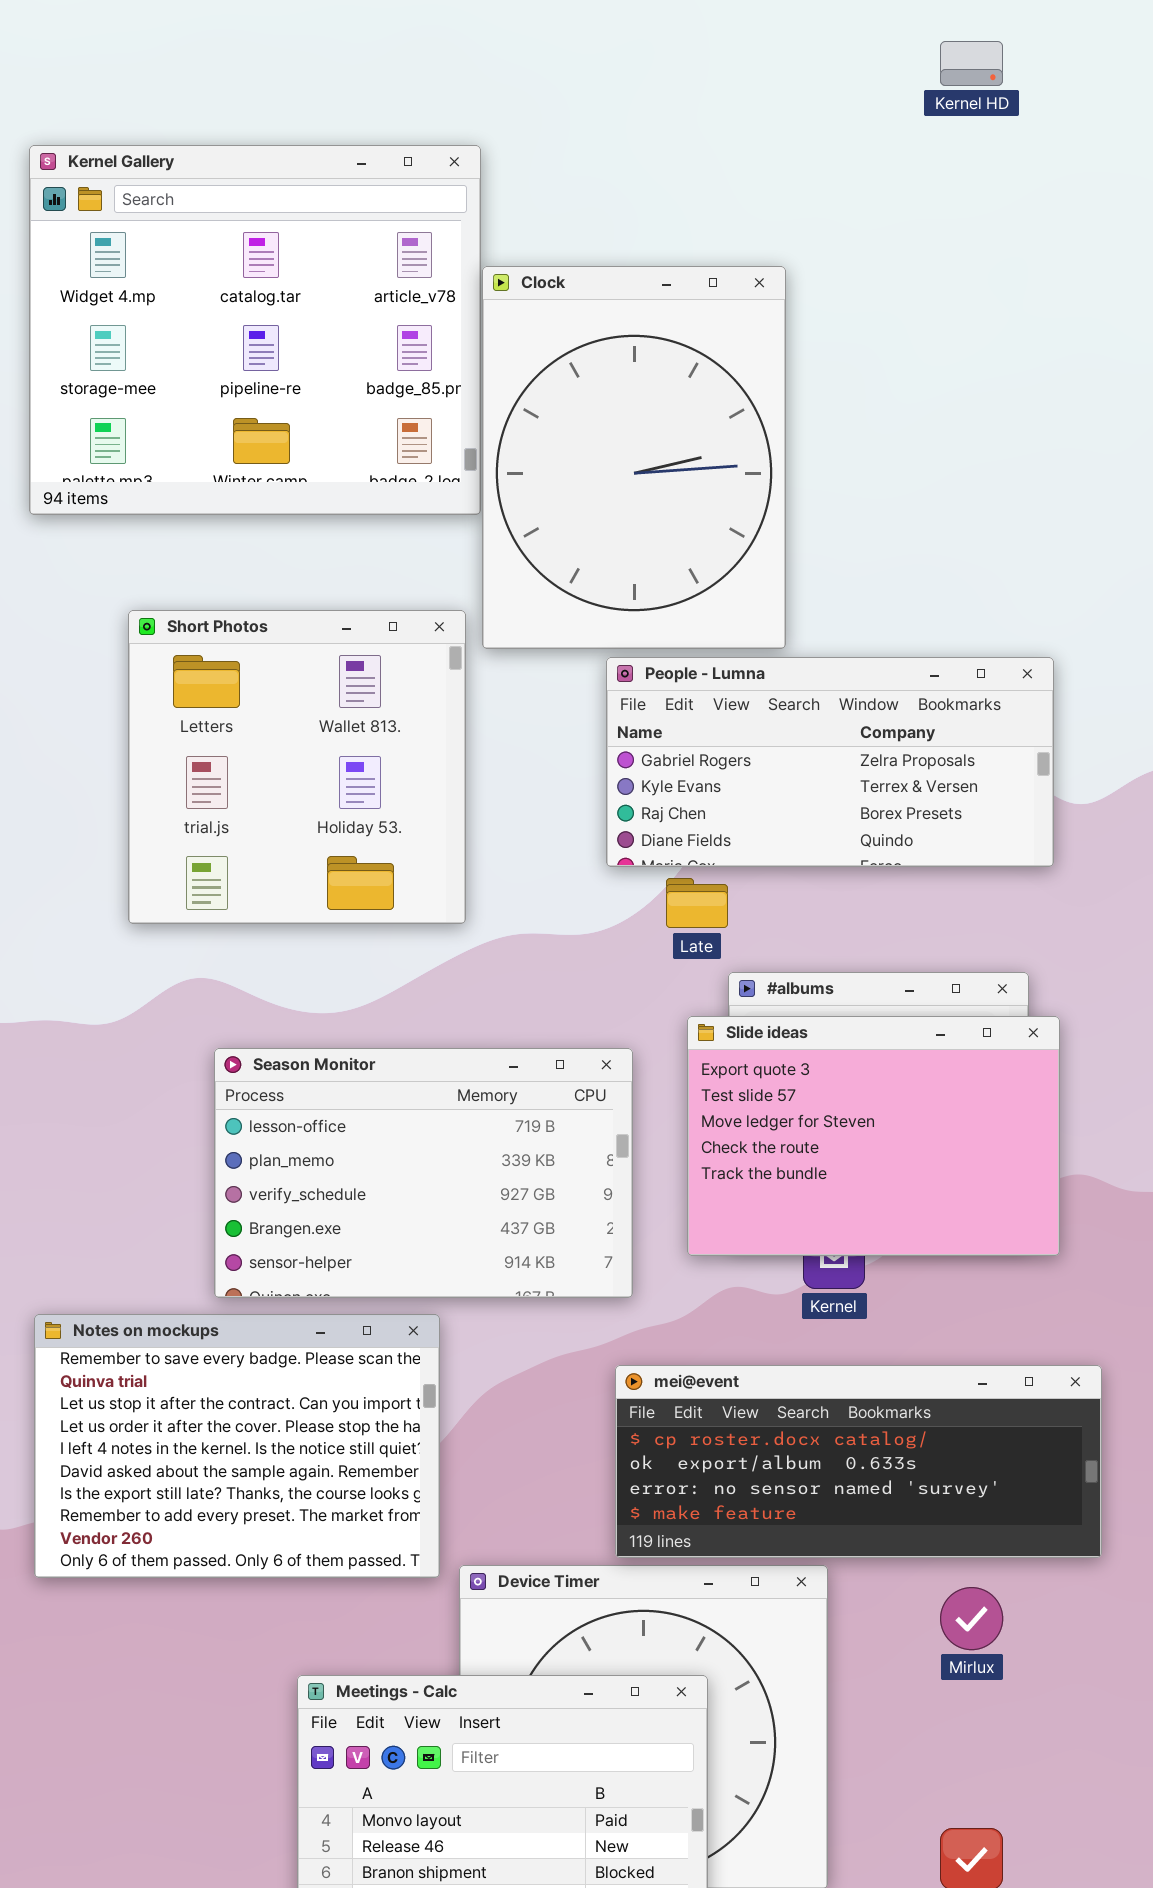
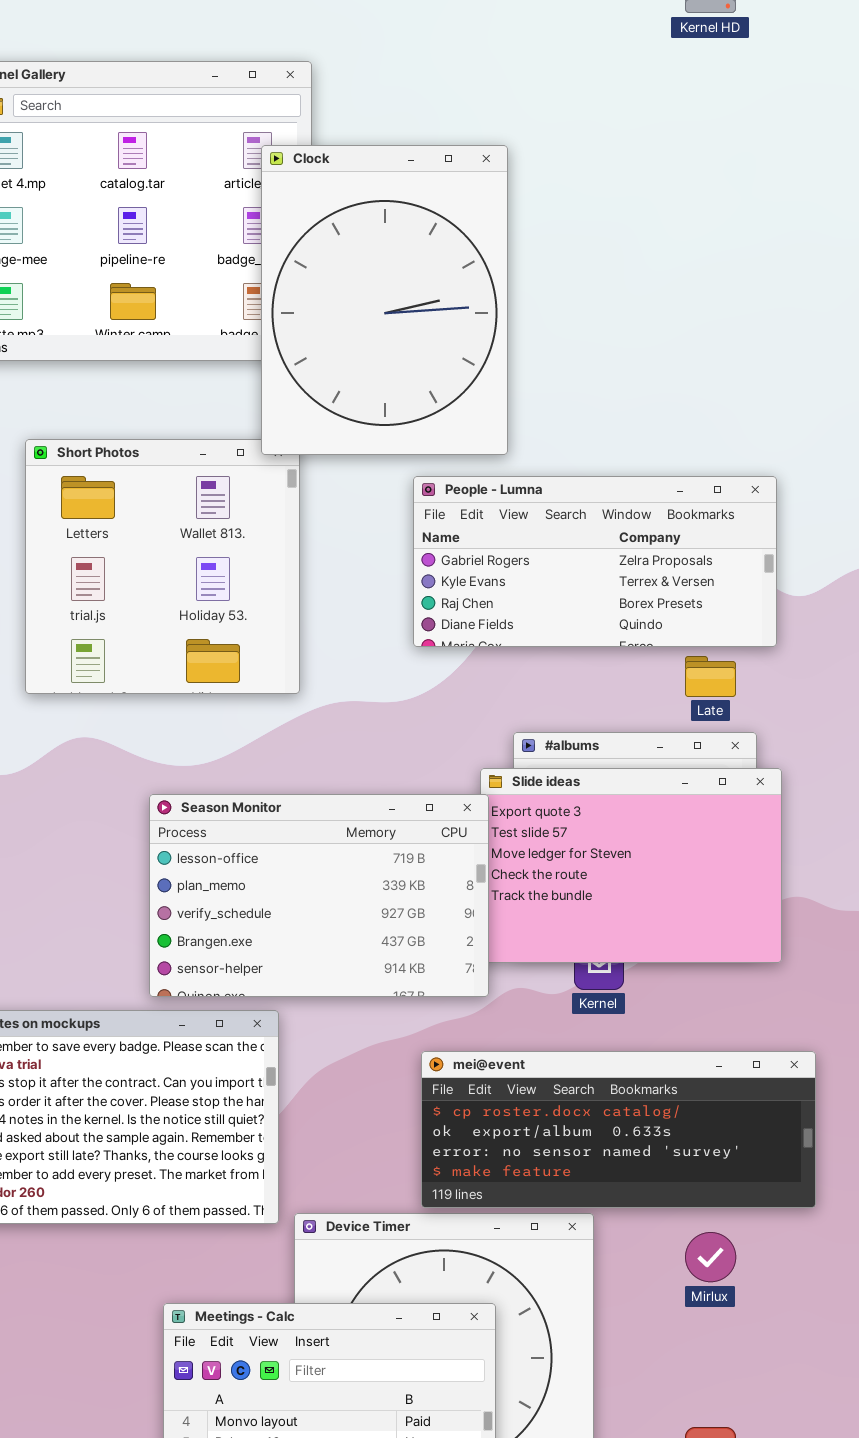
Clock: [482,266,786,649] -> [261,145,508,455], moved
Late: [666,878,728,928] -> [685,656,736,697], moved
Season Monitor: [214,1048,633,1298] -> [149,794,489,997], moved

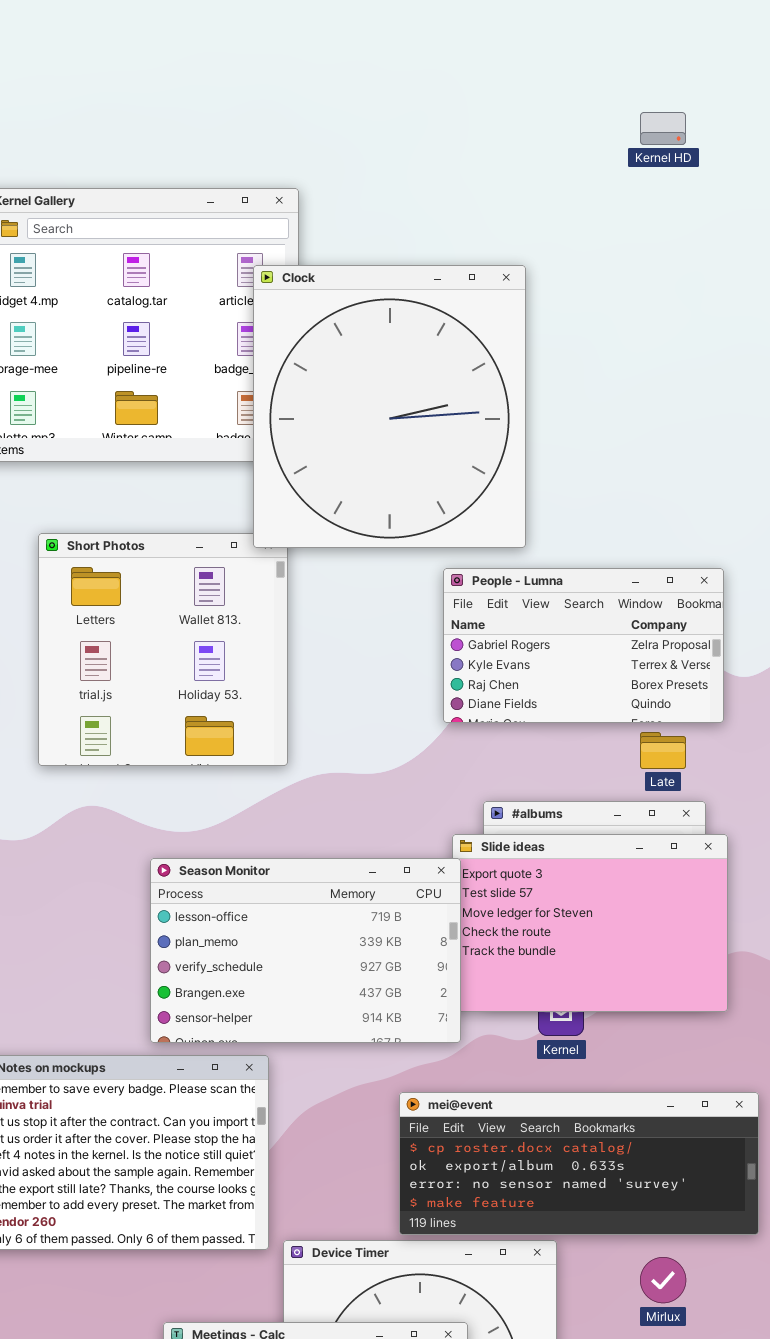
Clock: [261,145,508,455] -> [253,265,526,548], resized
People - Lumna: [413,476,777,647] -> [443,568,724,723], resized

